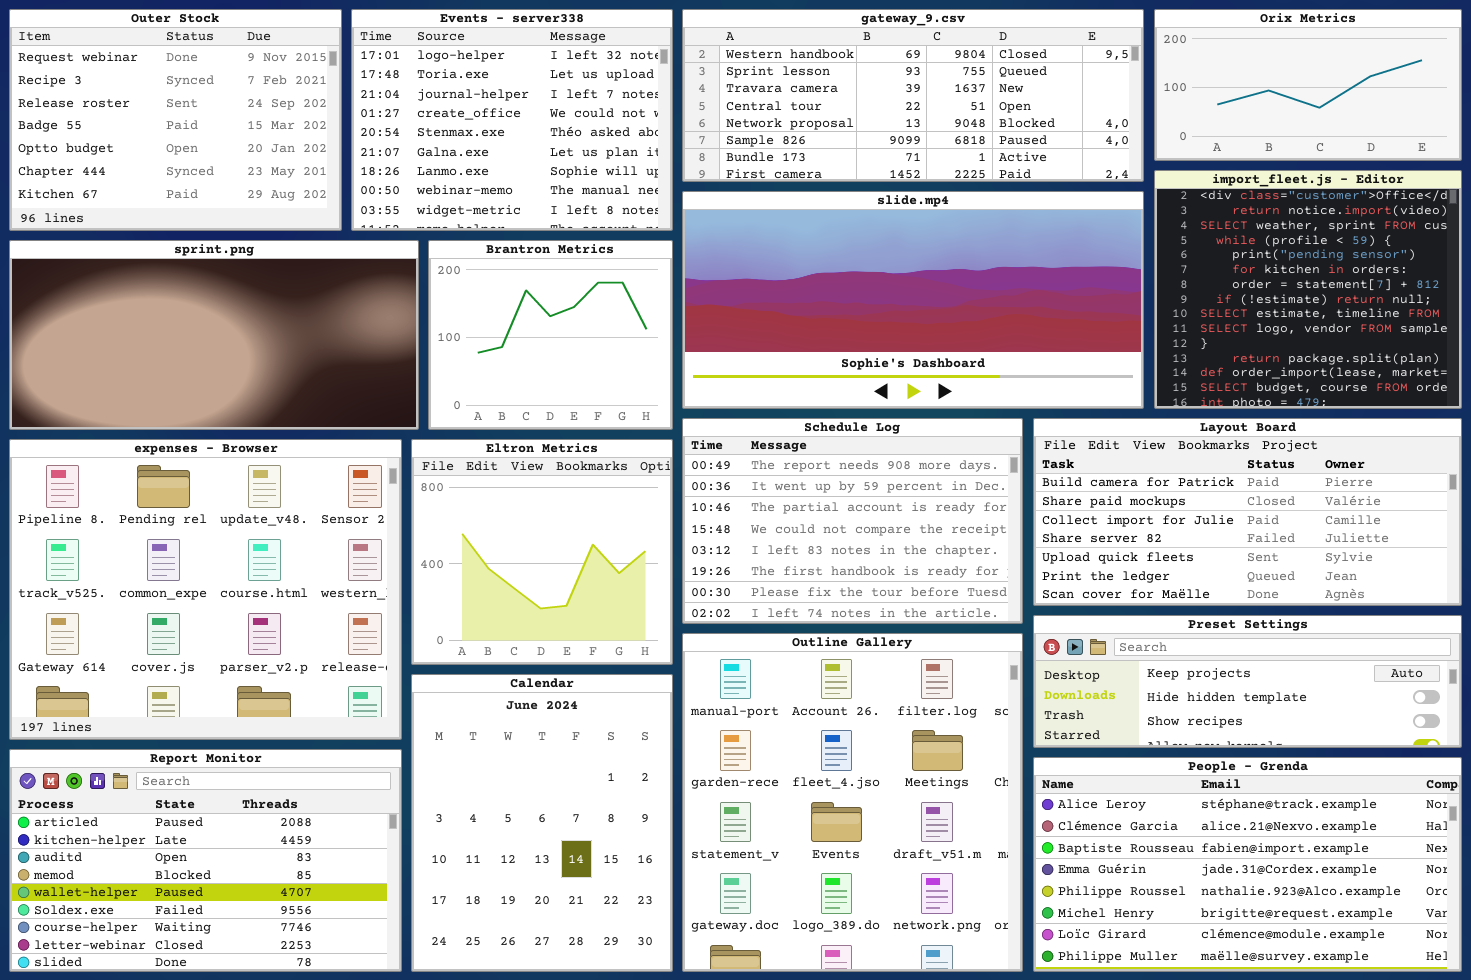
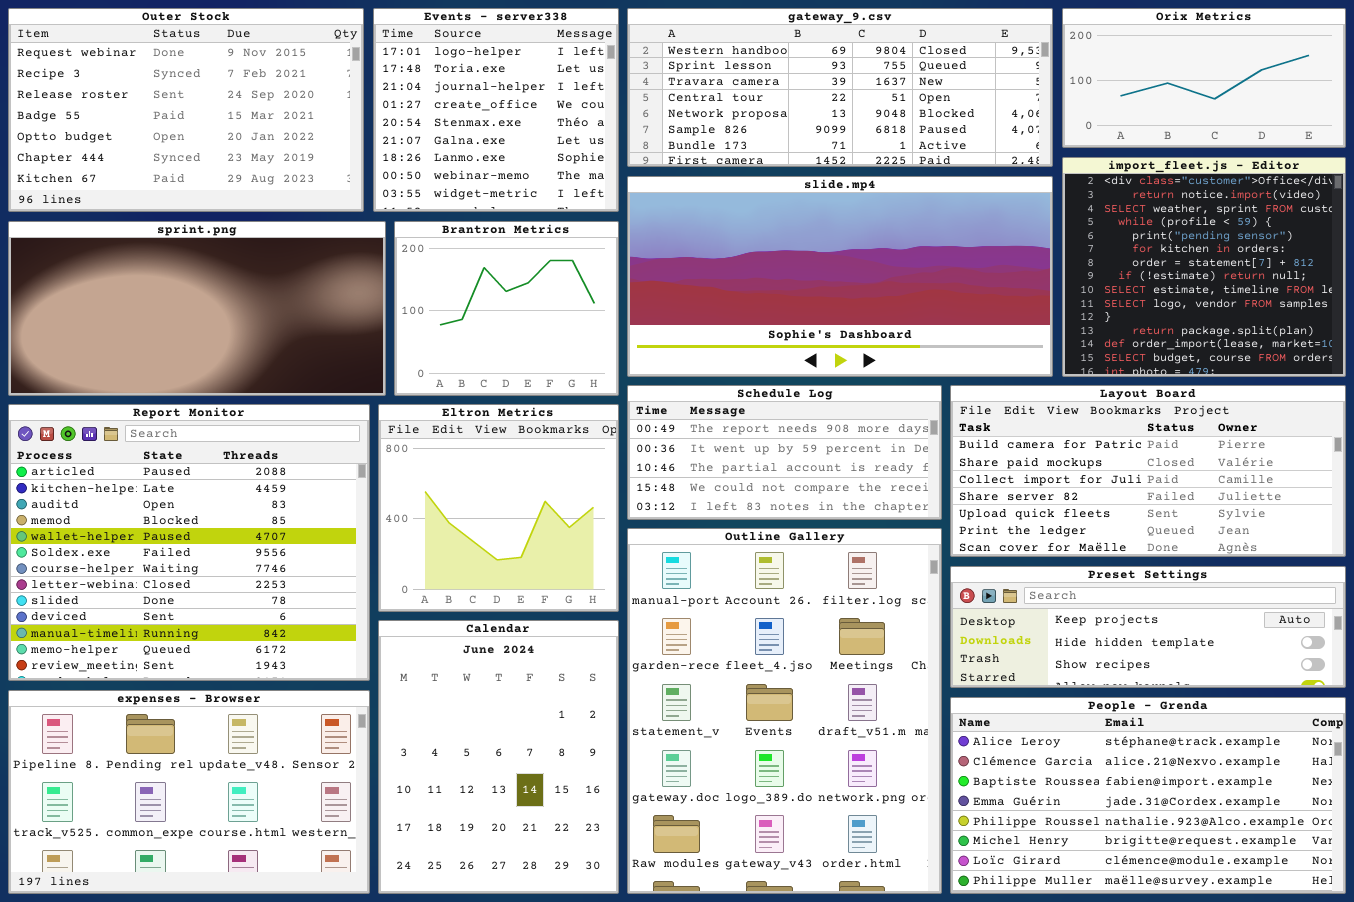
Outer Stock: [9,9,342,231] -> [8,8,364,212], resized
Events - server338: [351,9,673,231] -> [373,8,619,212], resized
Schedule Log: [682,418,1023,624] -> [627,385,942,520], resized
expenses - Browser: [9,439,402,740] -> [8,690,370,894], moved, resized
Outline Gallery: [682,633,1023,972] -> [627,528,942,894], resized
Report Monitor: [9,749,402,972] -> [8,404,370,681], moved, resized

